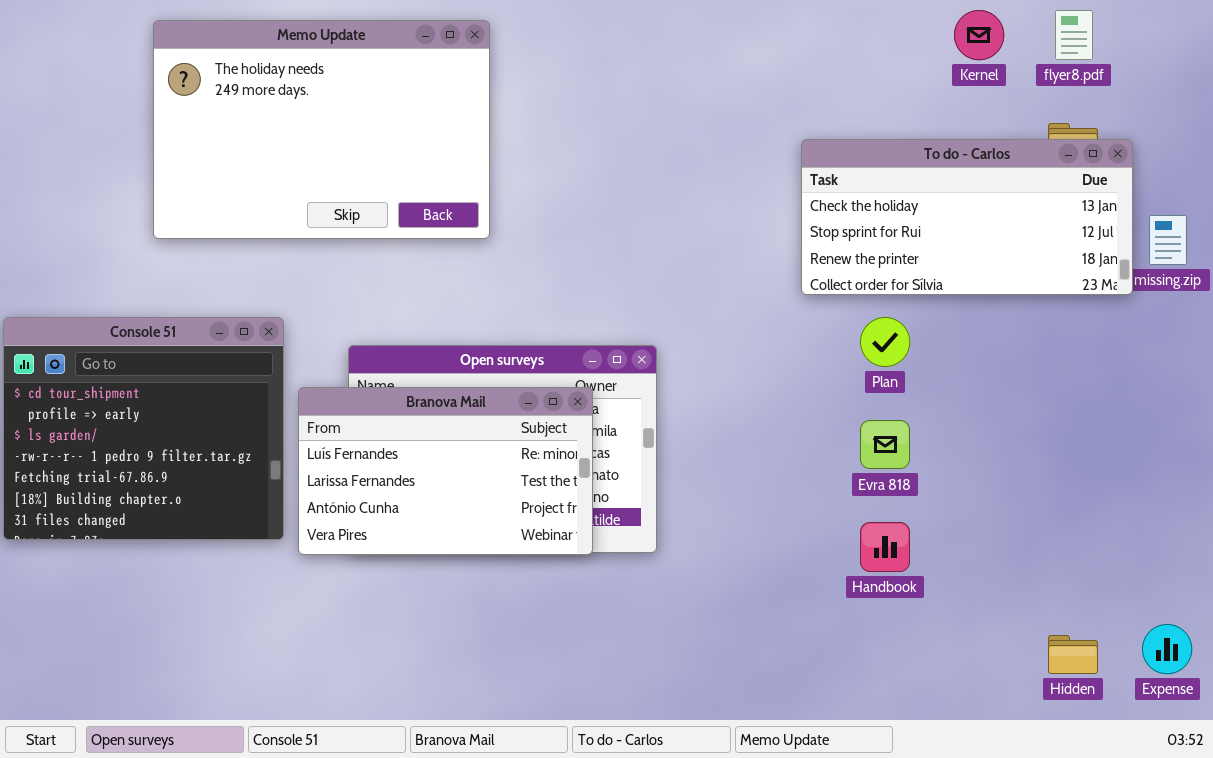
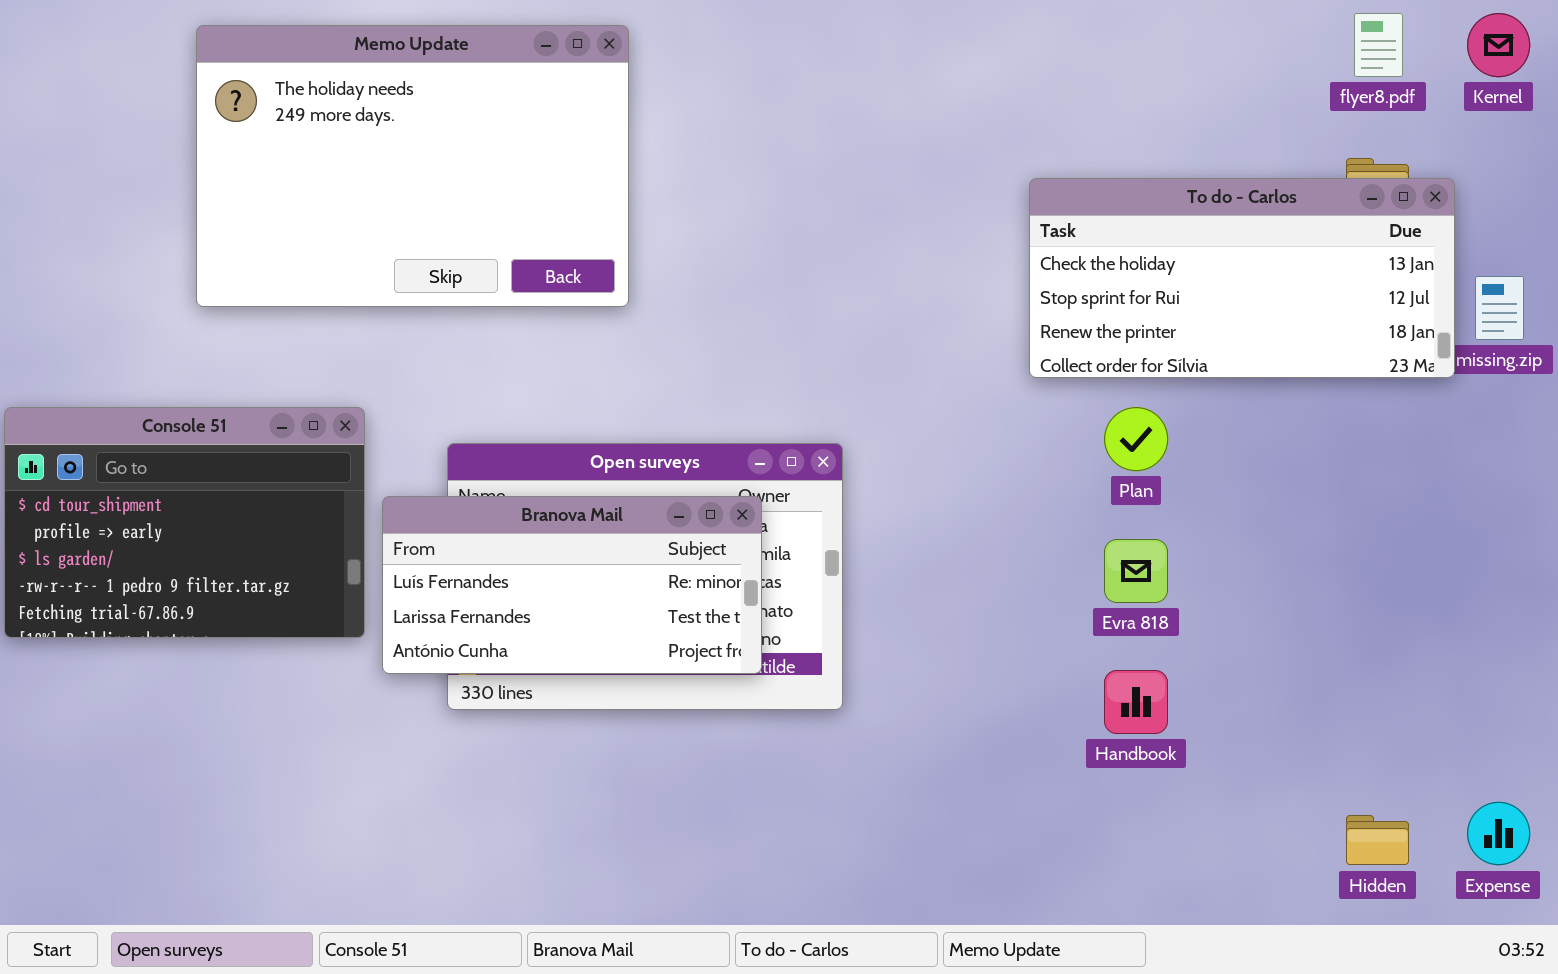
Kernel: [954,10,1004,60] -> [1467,13,1530,77], moved
Console 51: [3,317,284,540] -> [4,407,365,638], resized
Branova Mail: [298,387,593,555] -> [382,496,762,674], resized

